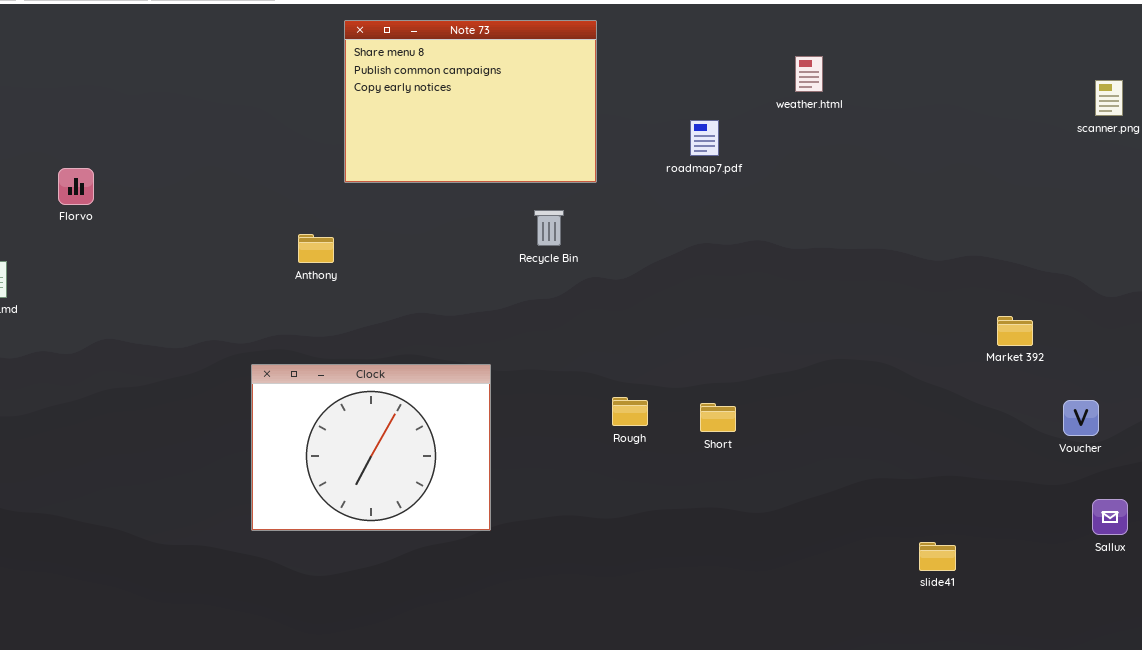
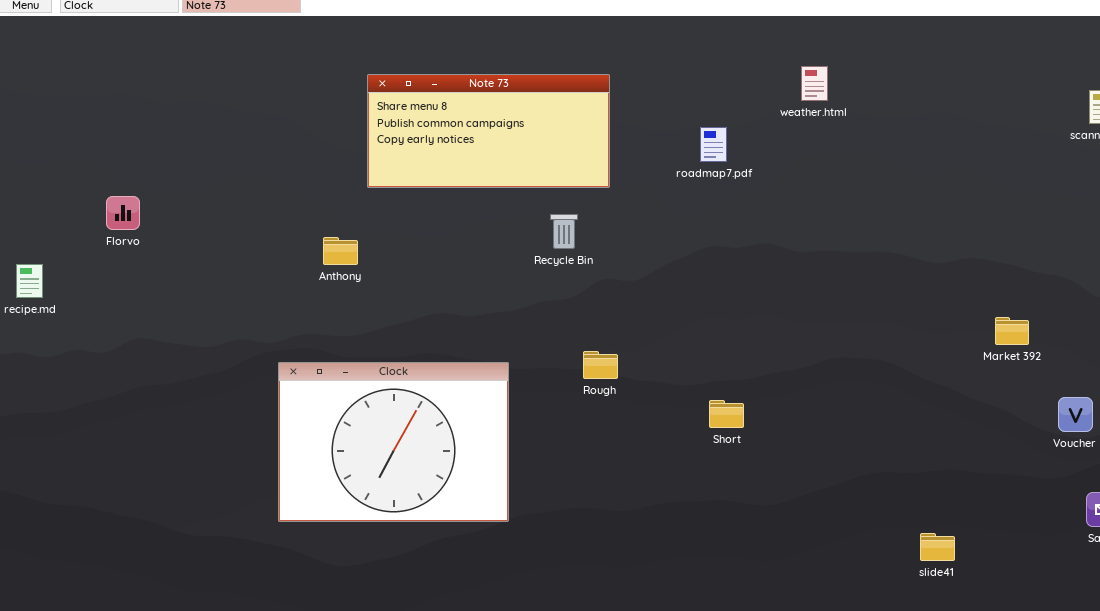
Note 73: [344,20,597,183] -> [367,74,610,188], resized
Florvo: [58,168,94,205] -> [106,196,140,230], moved
Rough: [612,397,648,426] -> [583,351,618,379], moved

